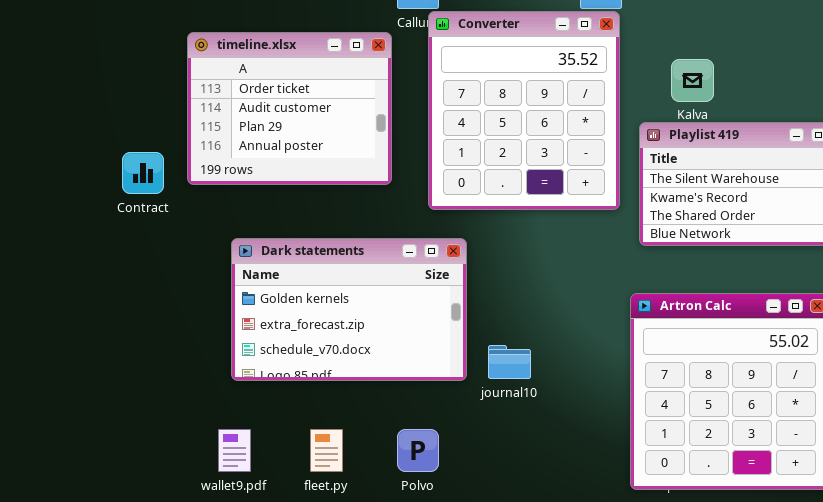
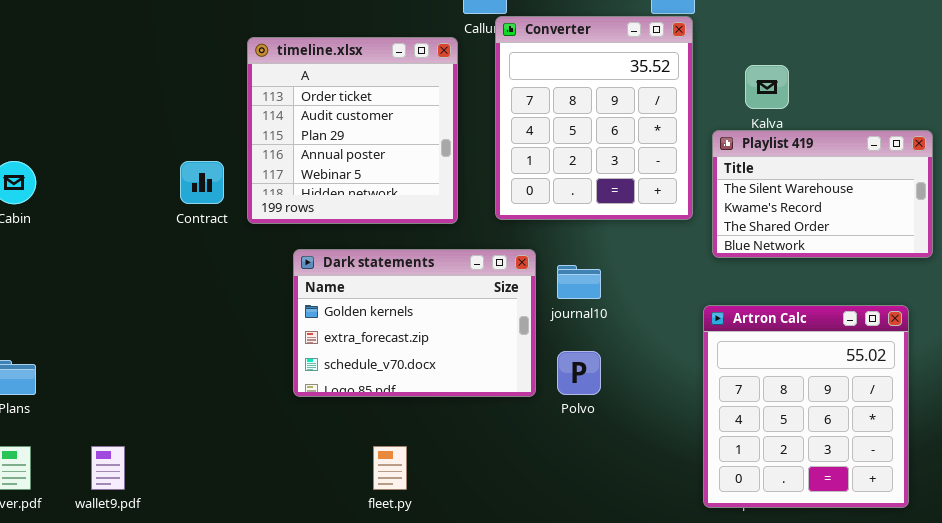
timeline.xlsx: [187,32,392,185] -> [247,37,458,224], resized
journal10: [488,345,531,379] -> [557,265,601,299], moved
wallet9.pdf: [218,429,251,472] -> [91,446,125,490], moved
Polvo: [397,429,439,472] -> [557,351,601,395], moved

